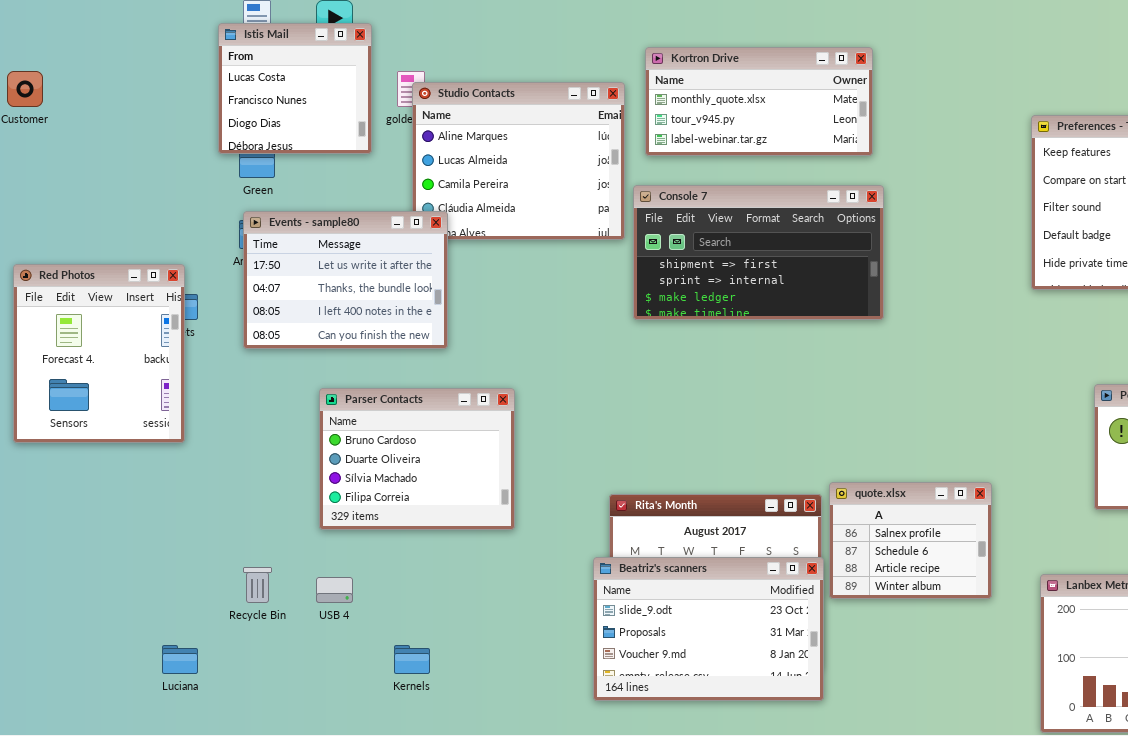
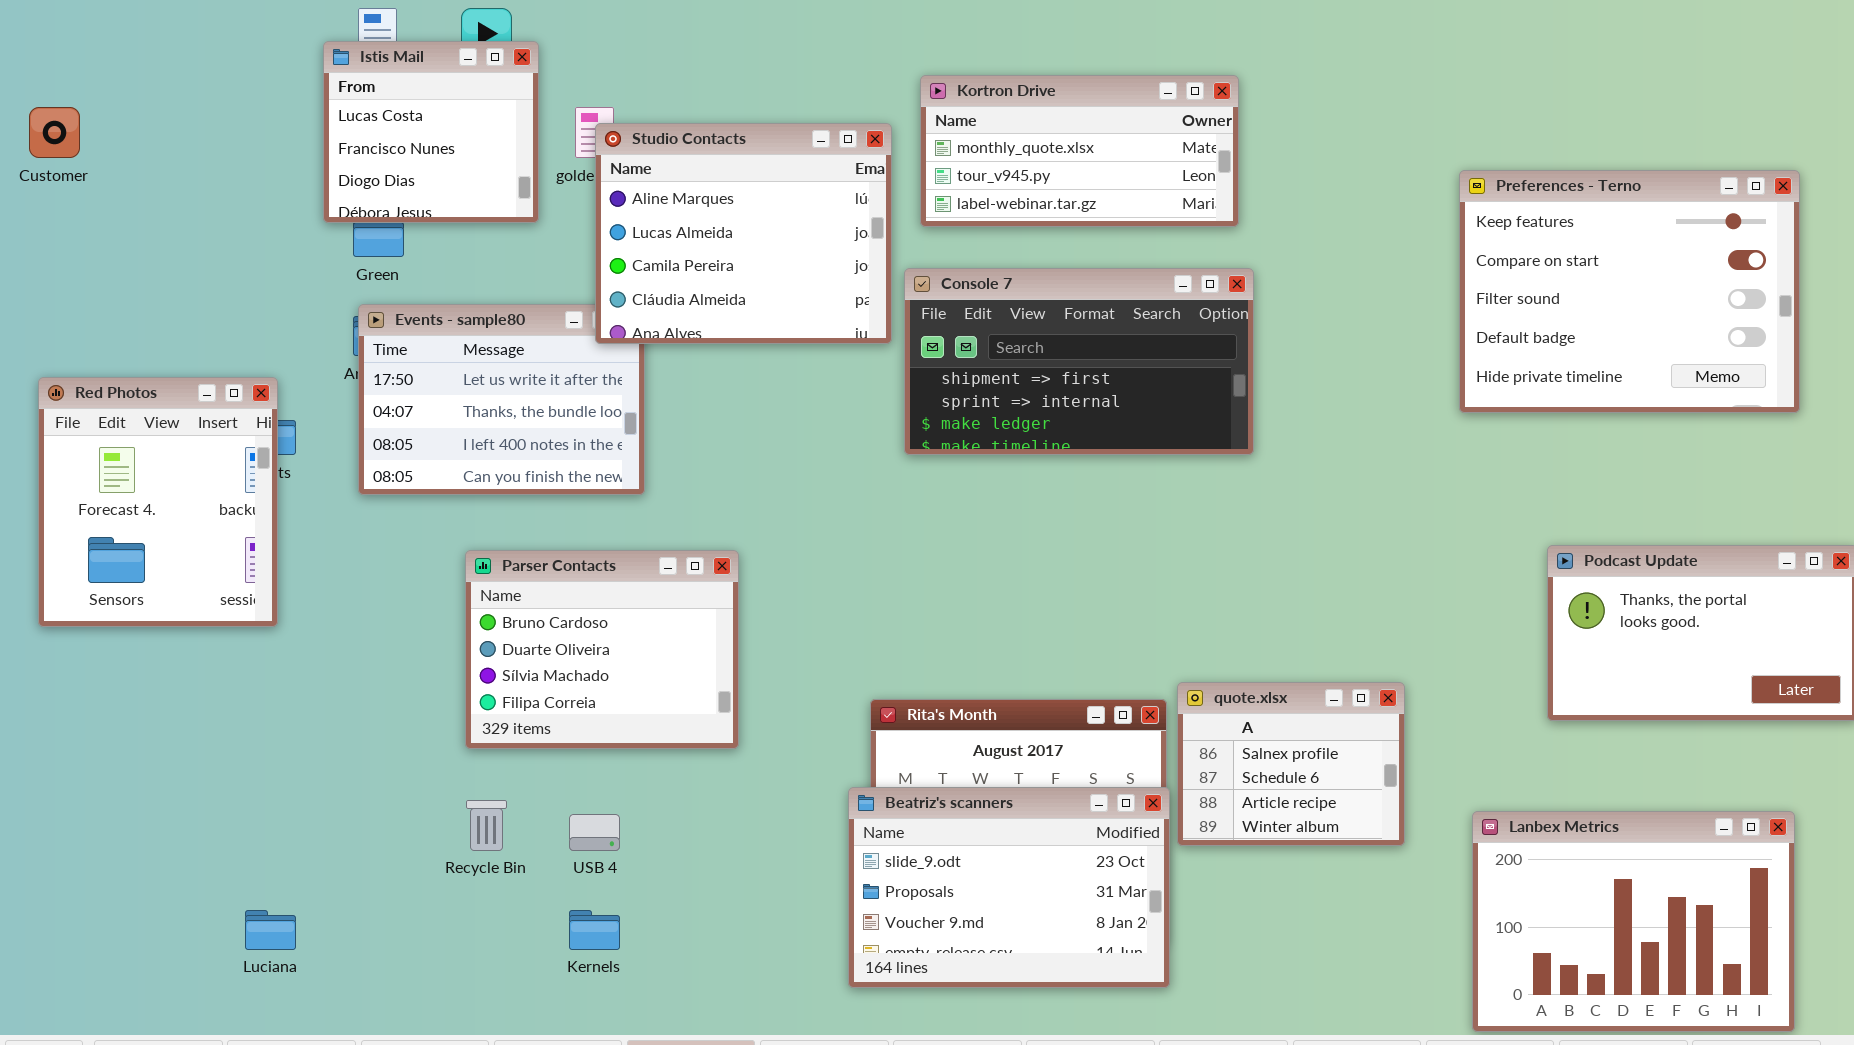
Studio Contacts: [412,82,625,240] -> [595,123,892,344], raised
Recycle Bin: [243,567,272,603] -> [466,800,507,851], moved
USB 4: [316,577,353,603] -> [569,814,620,851], moved

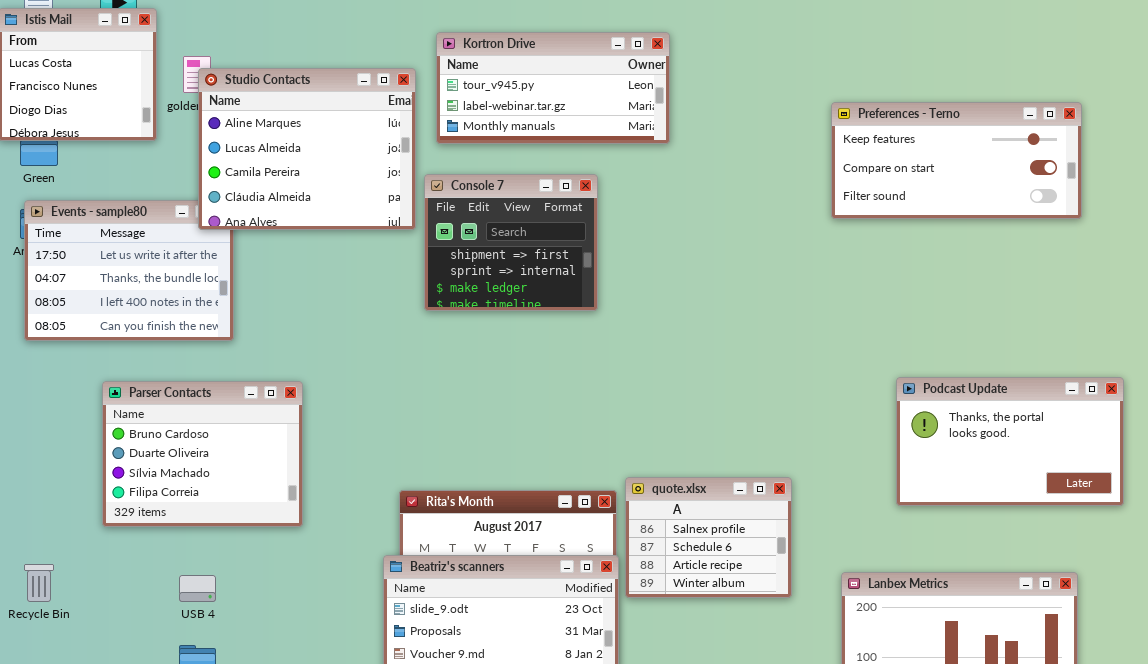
Kortron Drive: [920,75,1239,227] -> [436,32,670,144], scrolled down 1 row
Preferences - Terno: [1459,170,1800,413] -> [831,102,1082,219], resized
Console 7: [904,268,1254,455] -> [424,174,598,311], resized
Recycle Bin: [466,800,507,851] -> [24,564,54,602], moved

